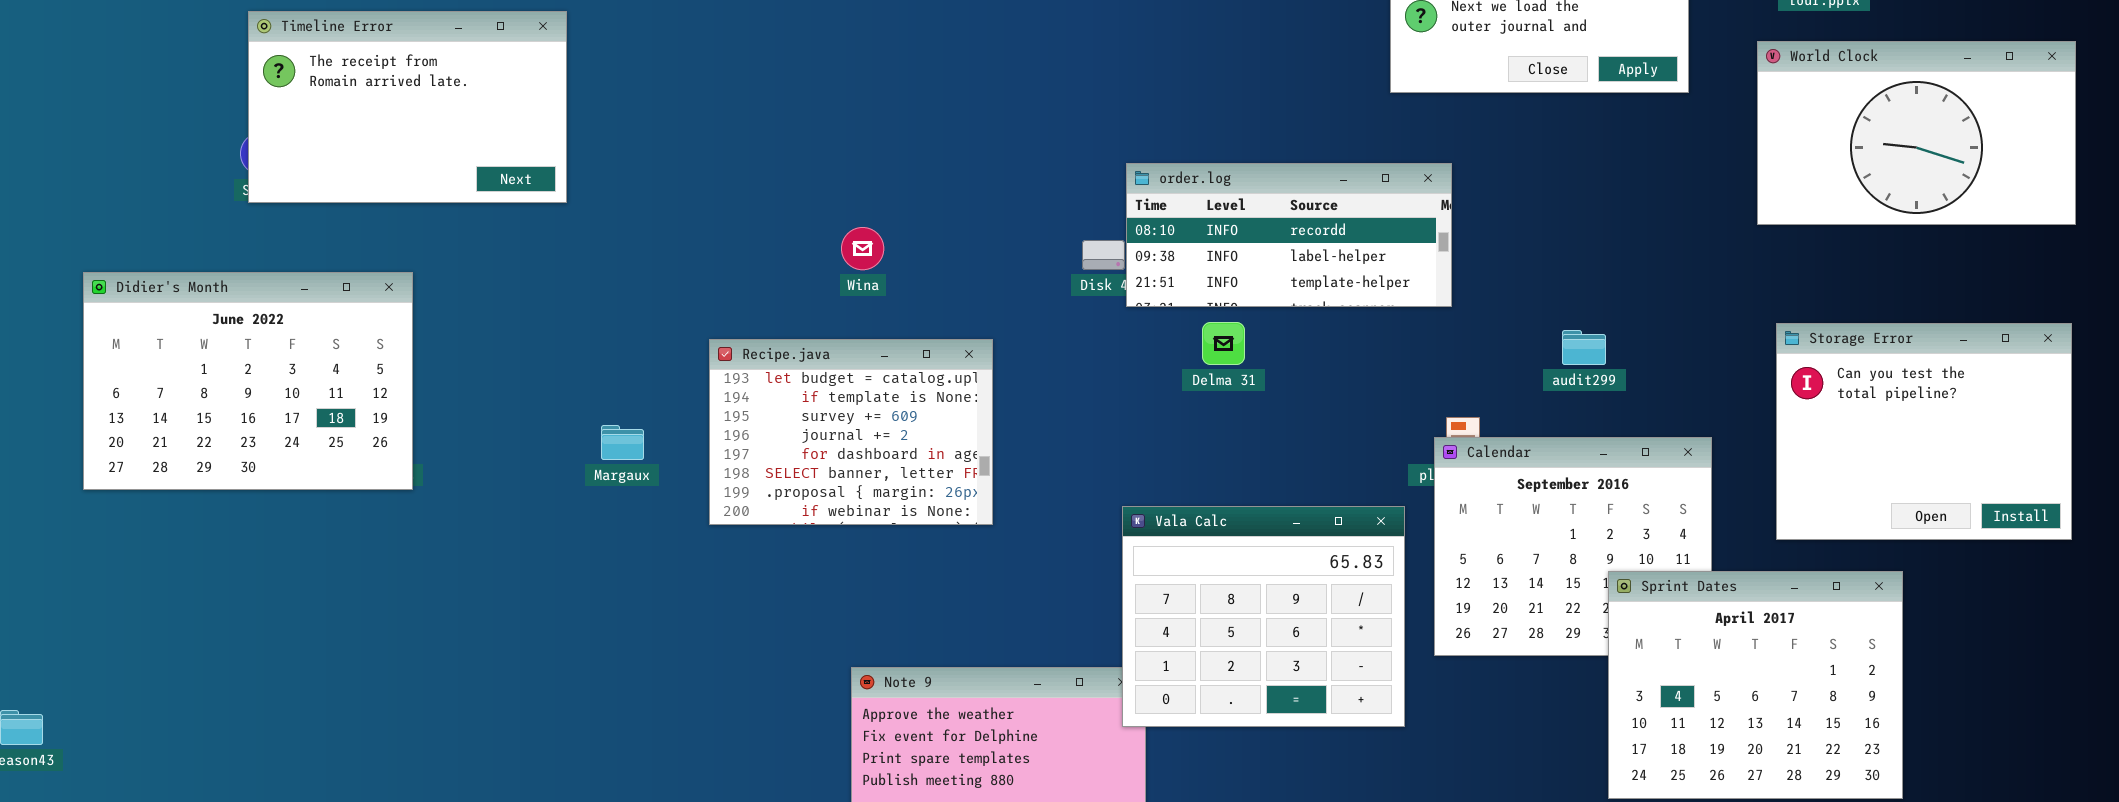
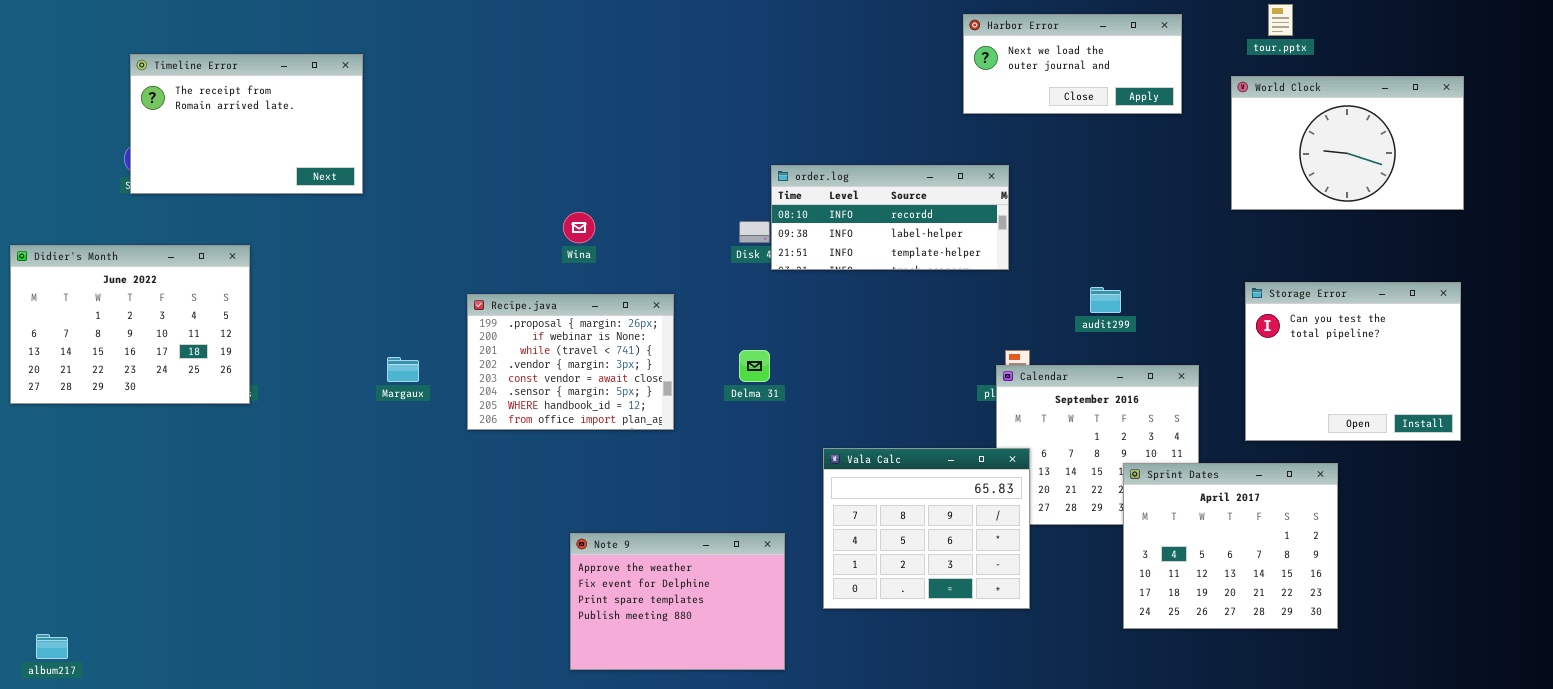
Delma 31: [1202,322,1245,365] -> [739,350,770,382], moved
Recipe.java: [709,339,993,525] -> [467,294,674,430], scrolled down 6 rows
Vala Calc: [1122,506,1405,727] -> [823,448,1030,609], moved

